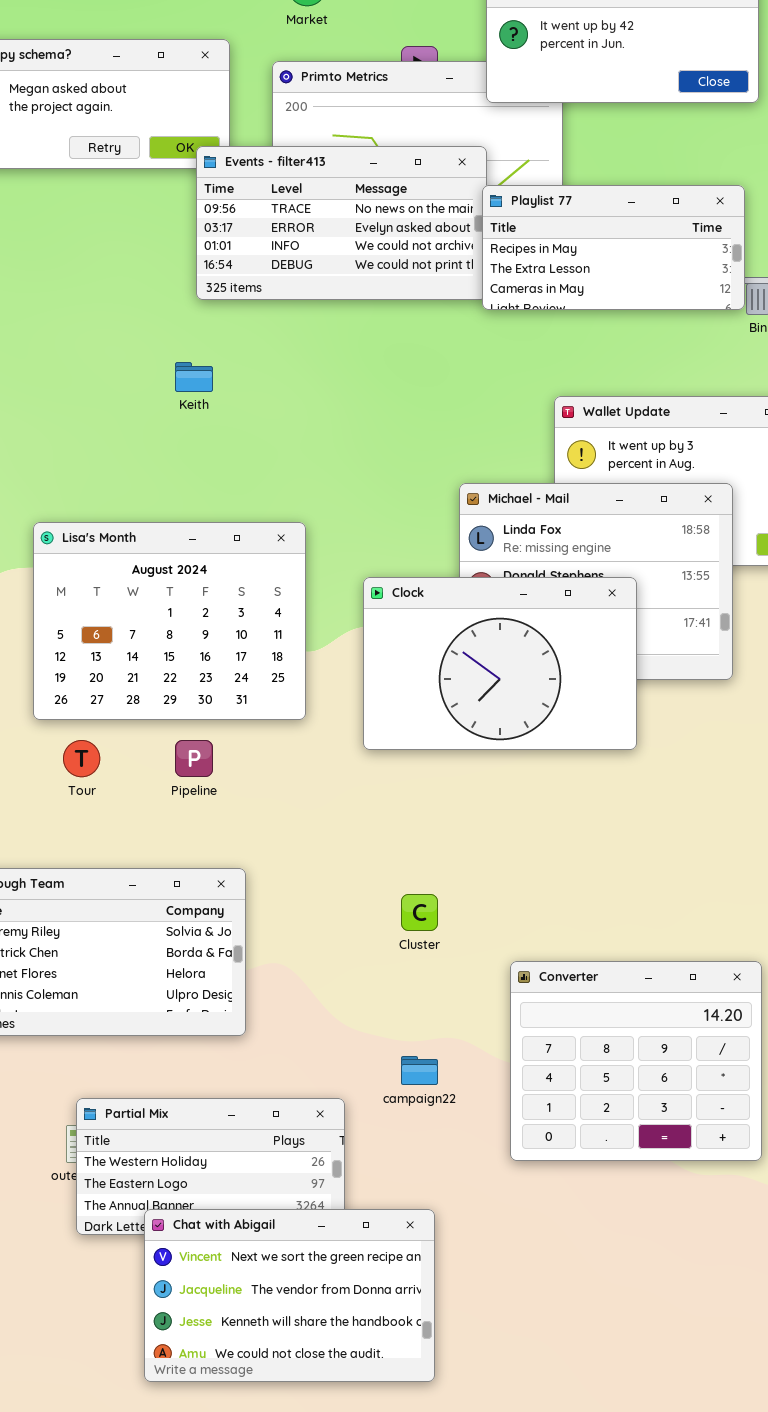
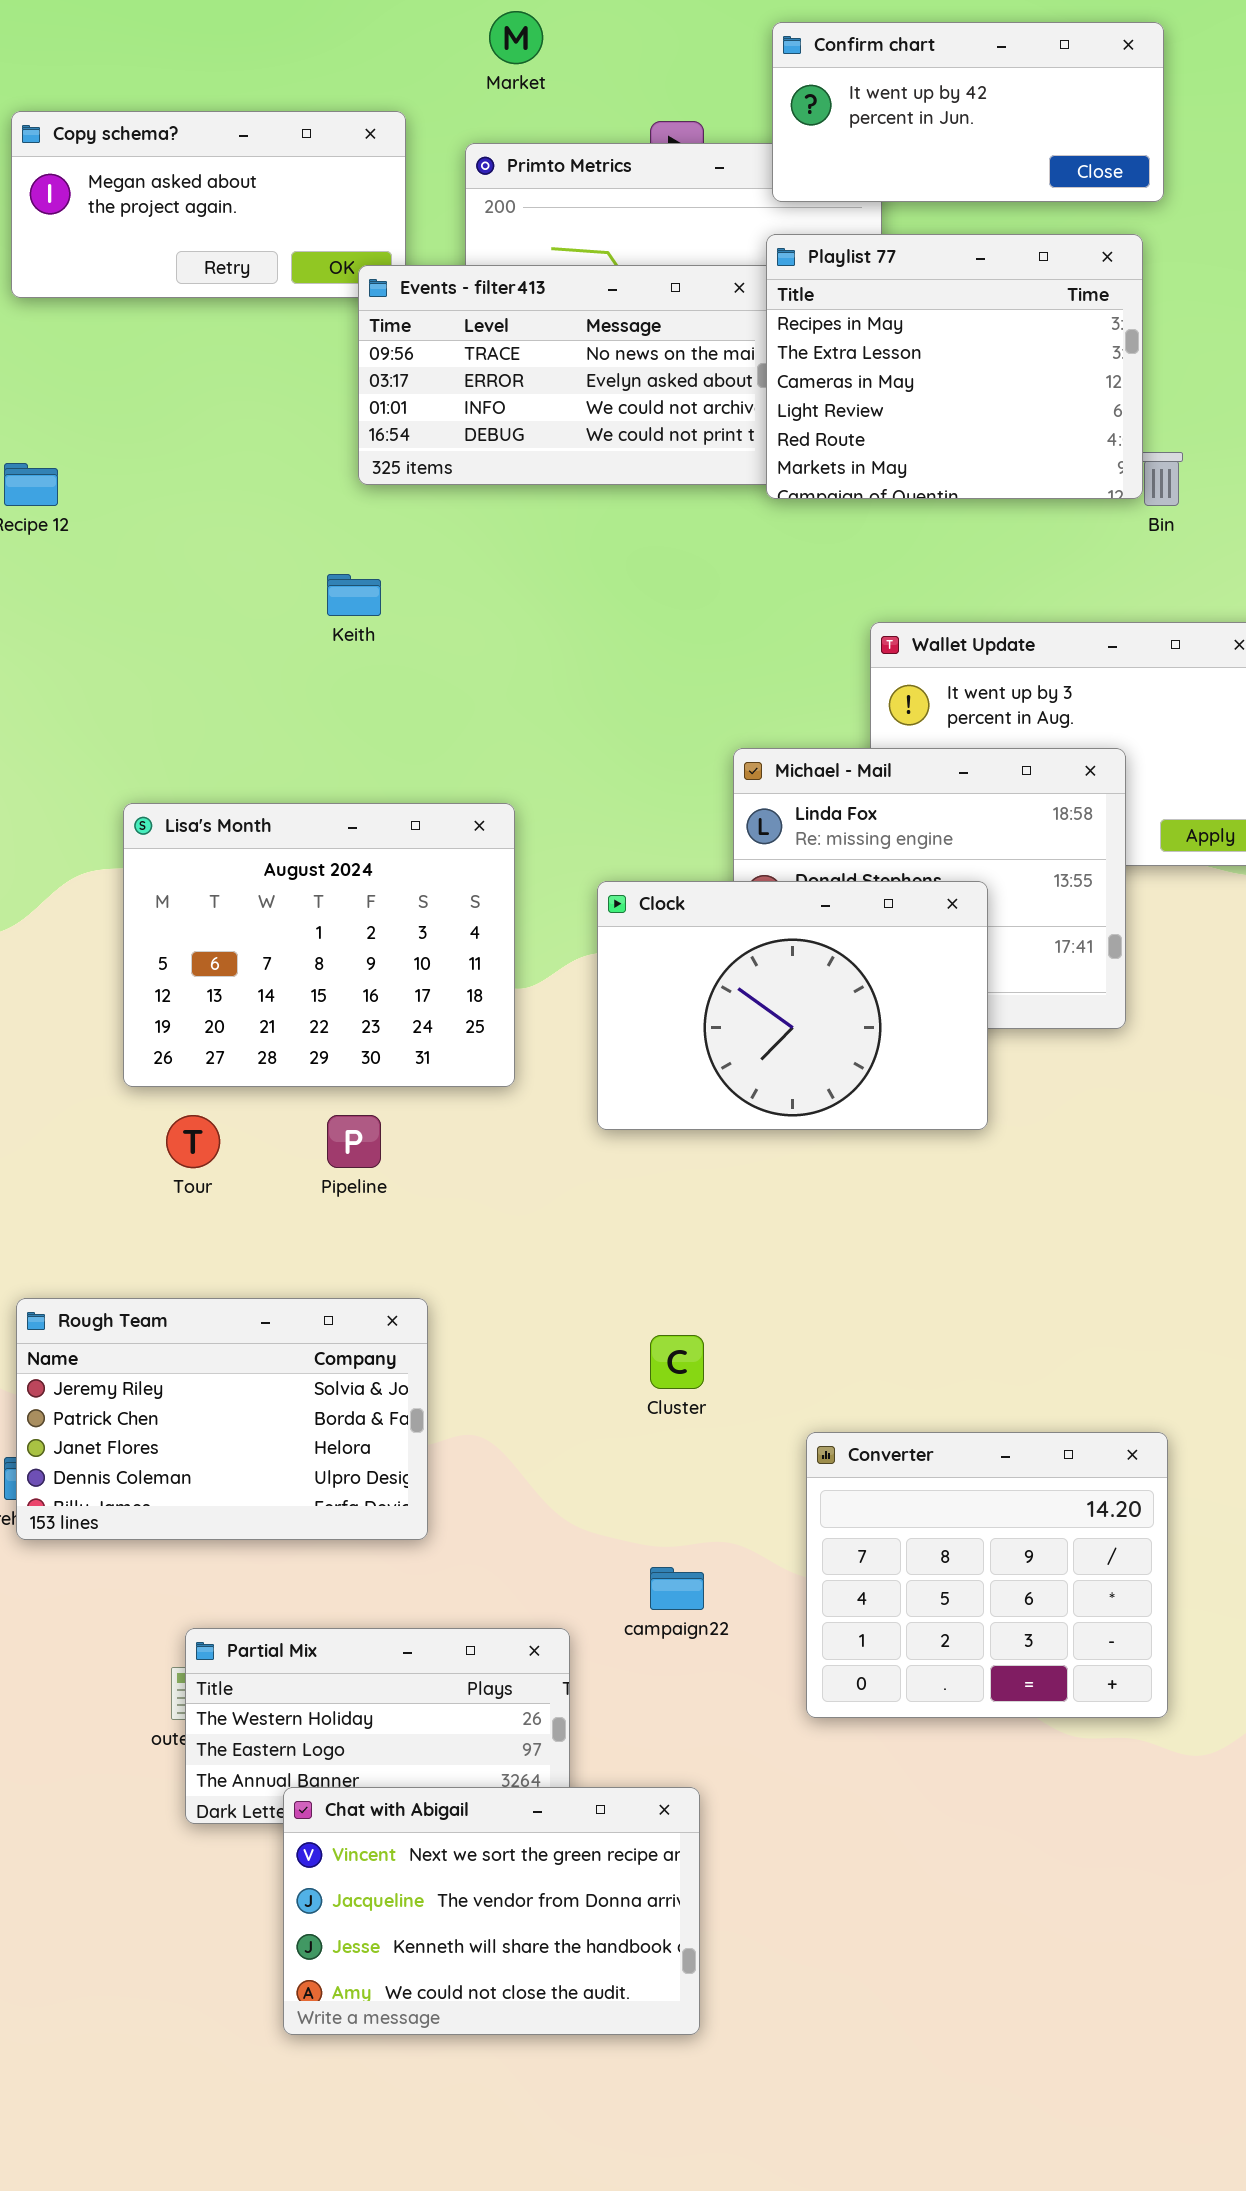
Playlist 77: [482,185,745,310] -> [766,234,1143,499], resized

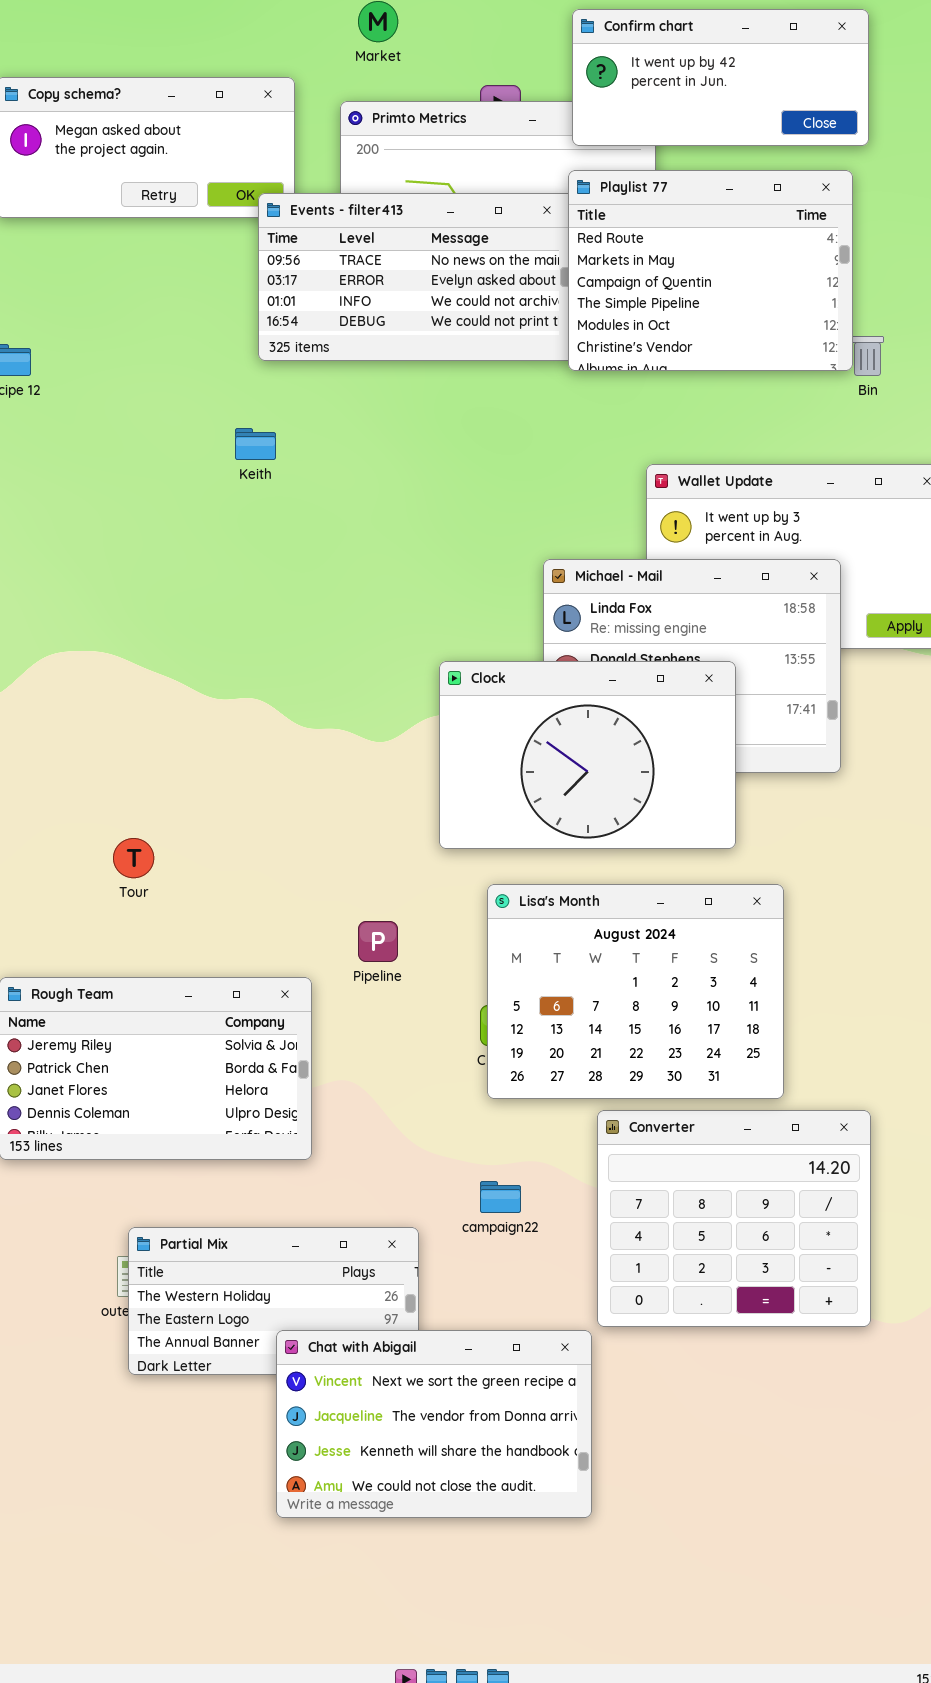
Playlist 77: [766,234,1143,499] -> [568,170,853,371], scrolled down 4 rows
Lisa's Month: [123,803,515,1087] -> [487,884,784,1099], moved
Pipeline: [327,1115,381,1168] -> [358,921,398,962], moved
Converter: [806,1432,1168,1718] -> [597,1110,871,1327], moved
Chat with Abigail: [283,1787,700,2035] -> [276,1330,592,1518], moved

